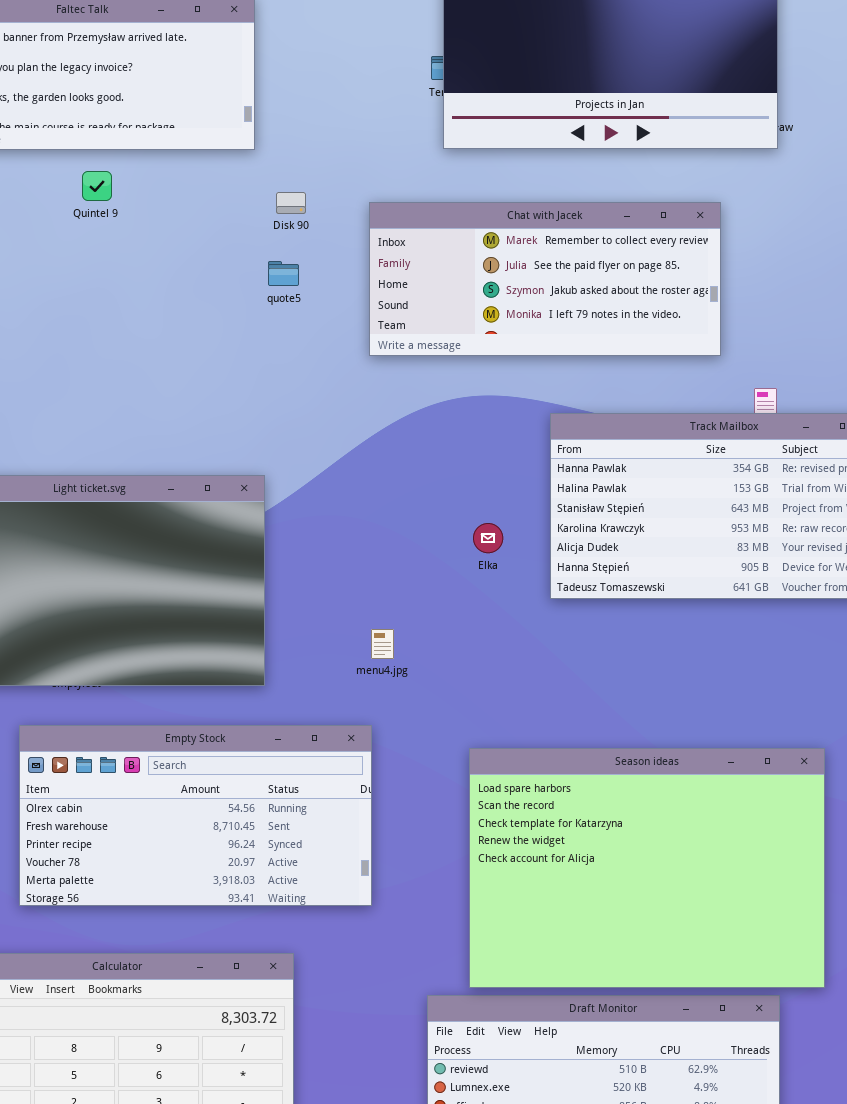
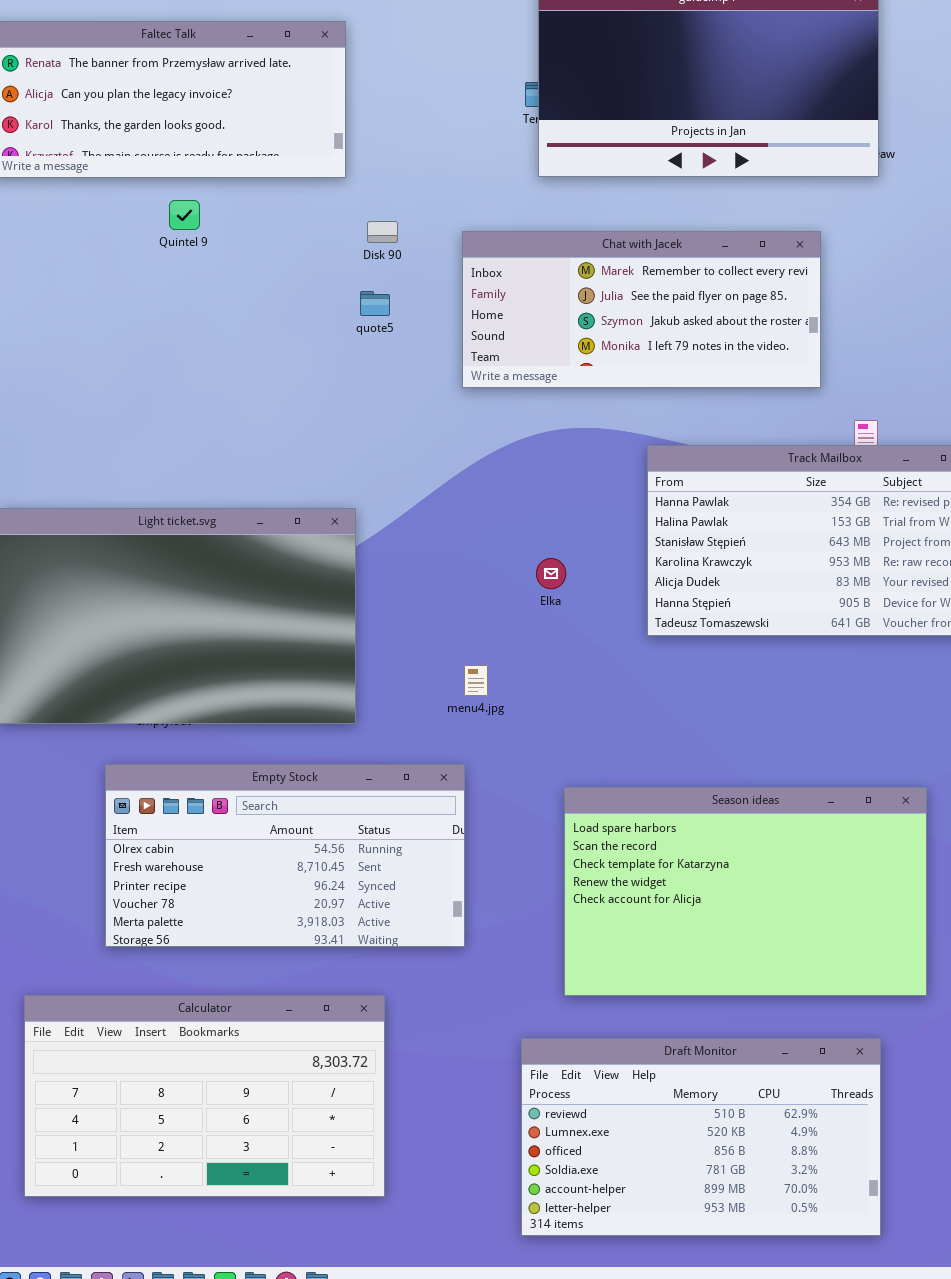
Elka: [473,523,503,553] -> [536,558,566,589], moved
Season ideas: [469,748,825,988] -> [564,787,927,996], resized

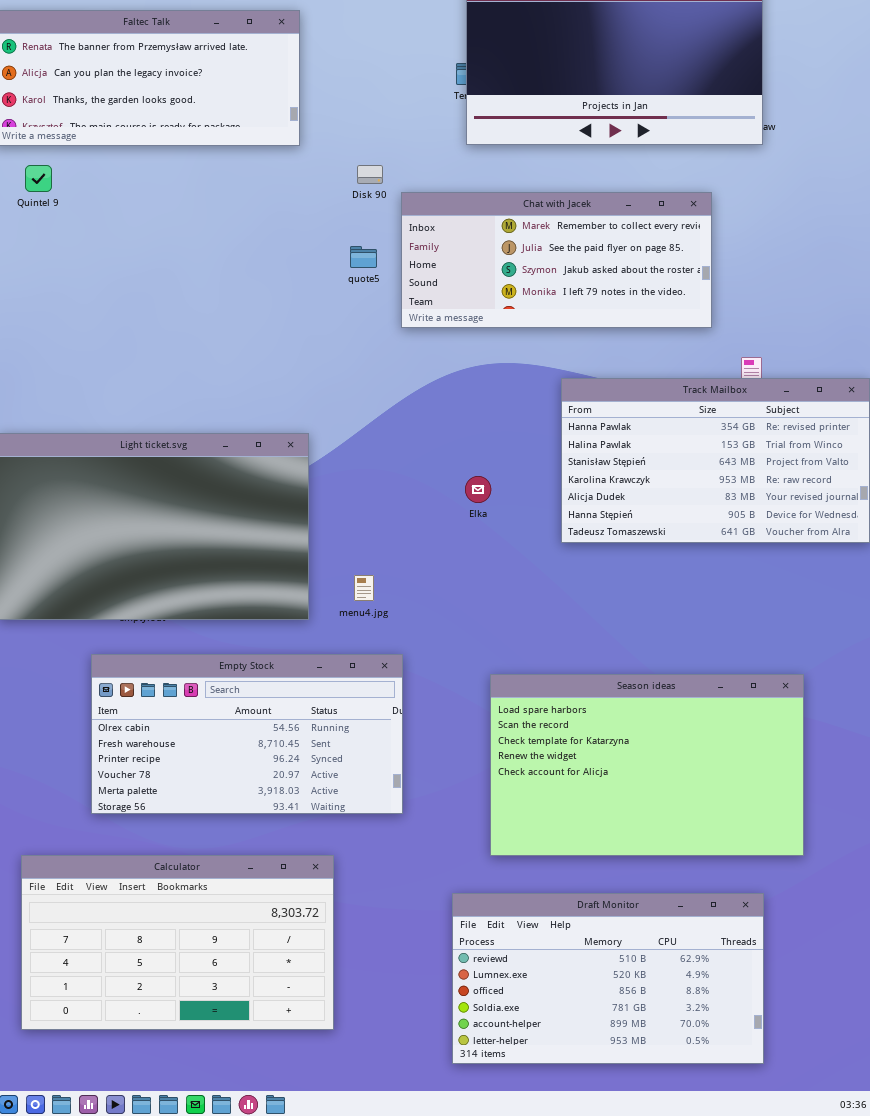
Quintel 9: [169,200,200,230] -> [25,165,52,192], moved
Disk 90: [367,221,398,243] -> [357,165,383,184], moved
quote5: [360,291,390,316] -> [350,246,377,268], moved
menu4.jpg: [464,665,488,696] -> [354,575,374,601], moved

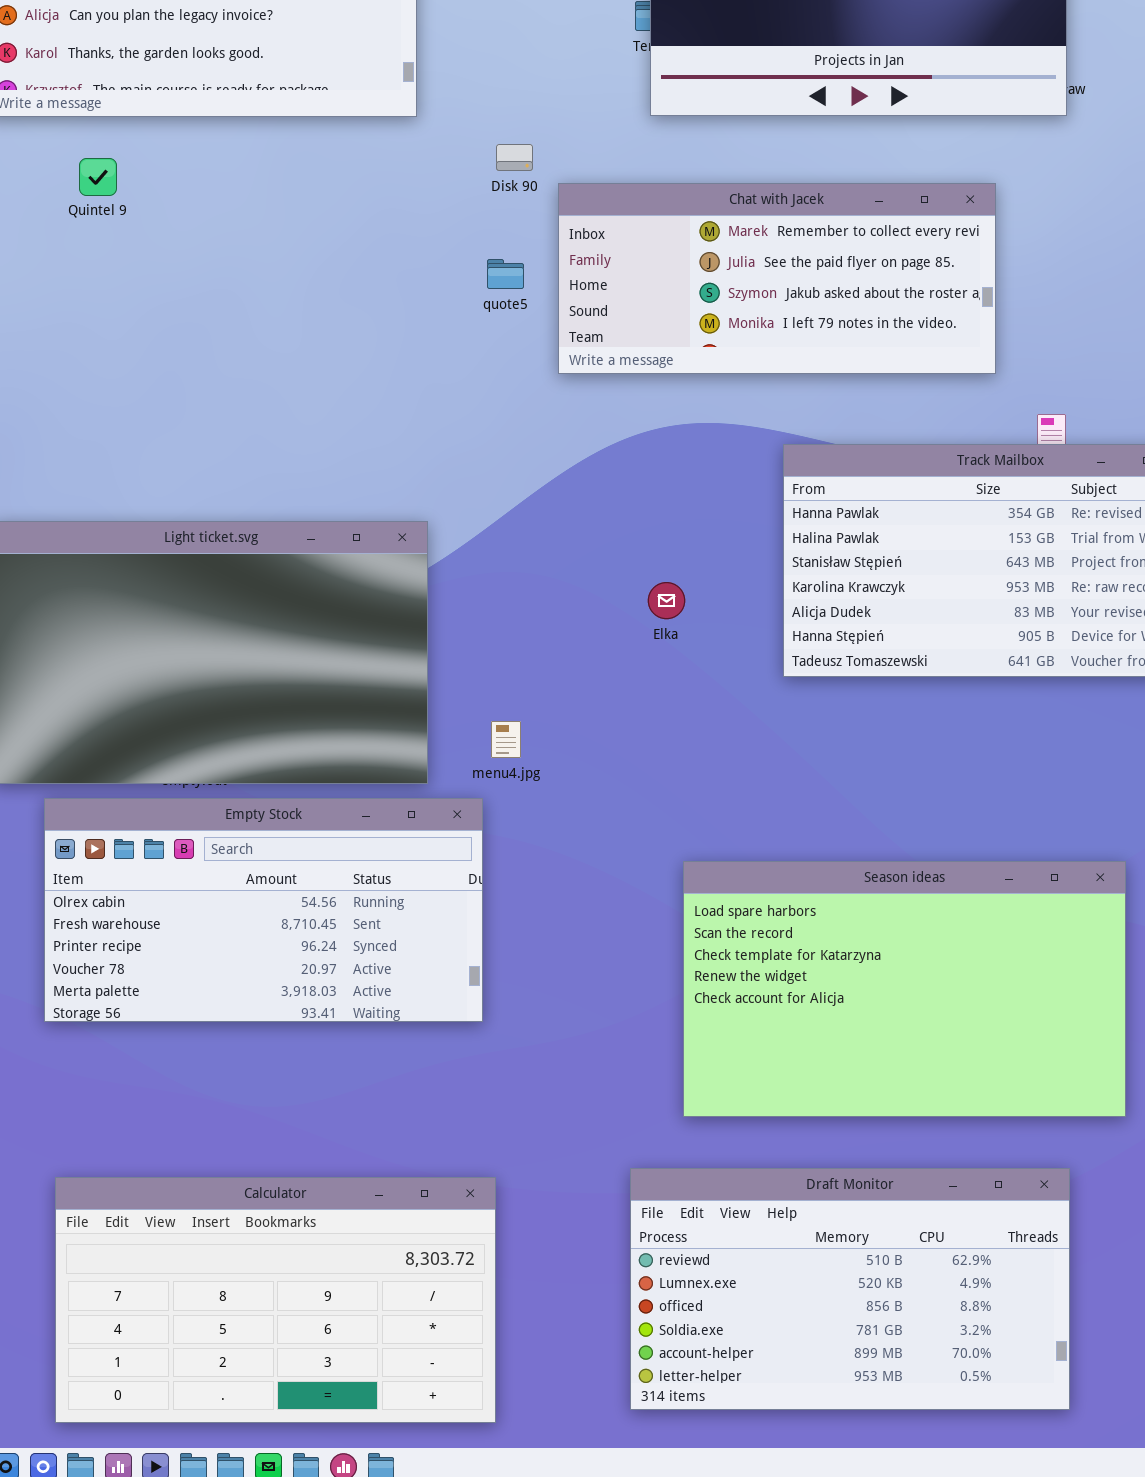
Quintel 9: [25,165,52,192] -> [79,158,117,196], moved
Empty Stock: [91,654,403,814] -> [44,798,483,1022], moved
Calculator: [21,855,334,1030] -> [55,1177,496,1423], moved

